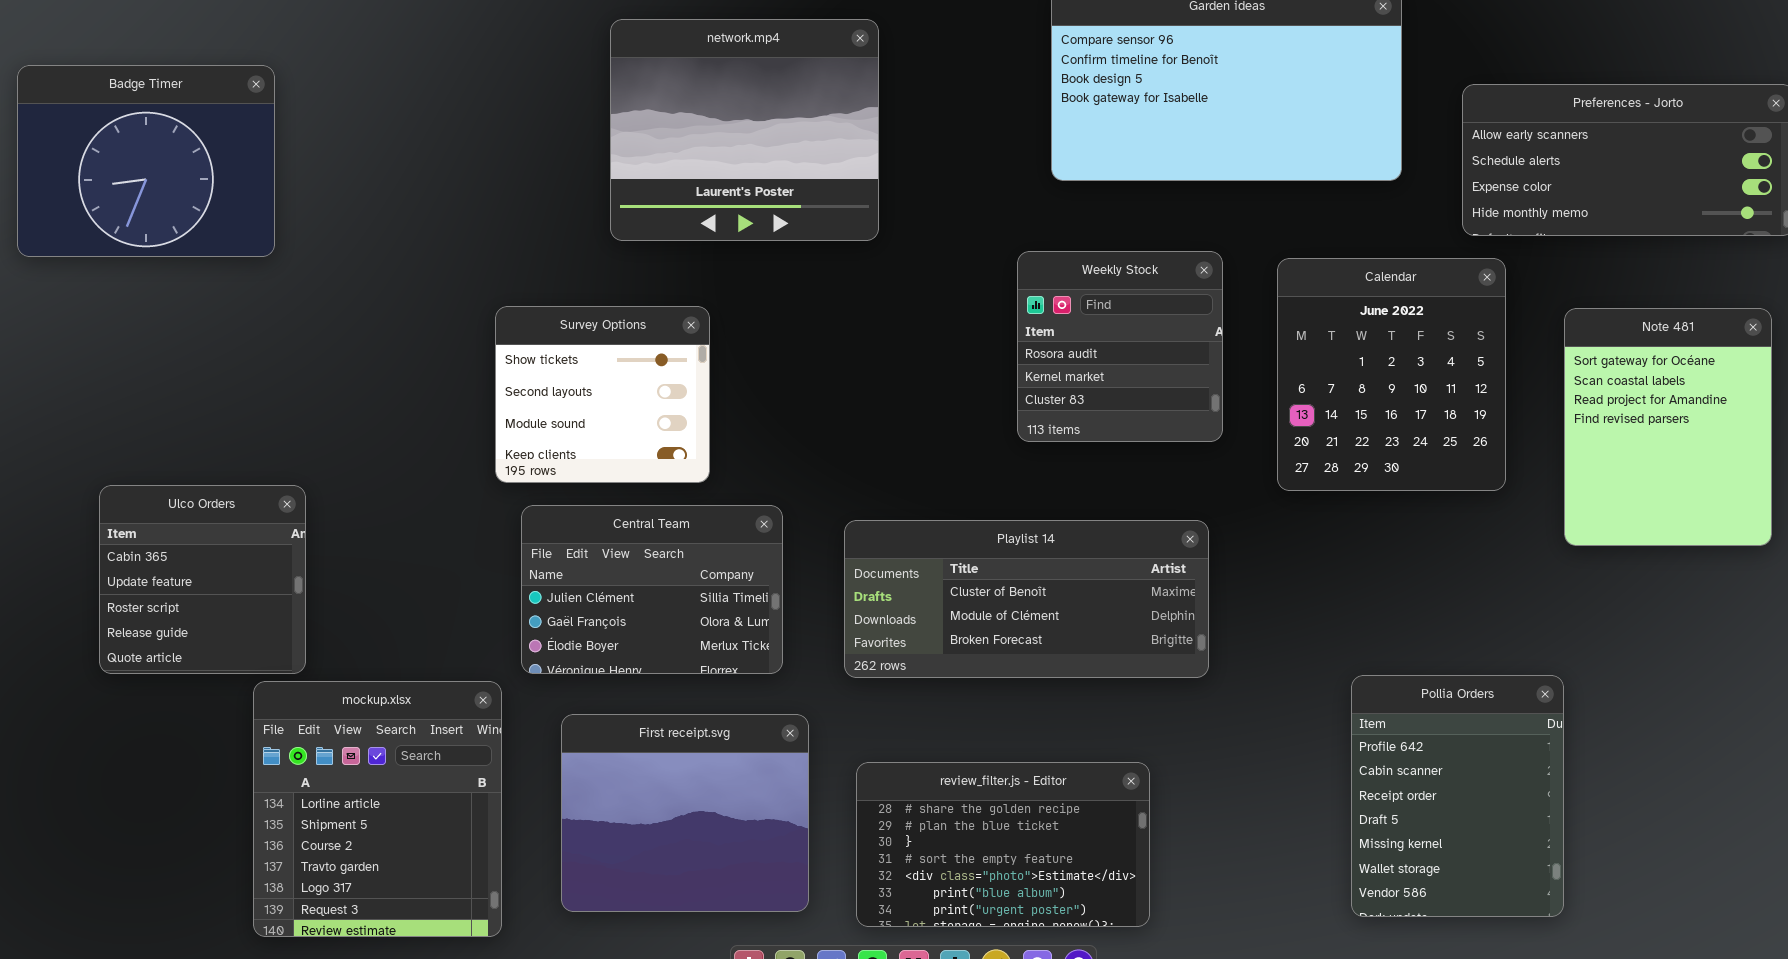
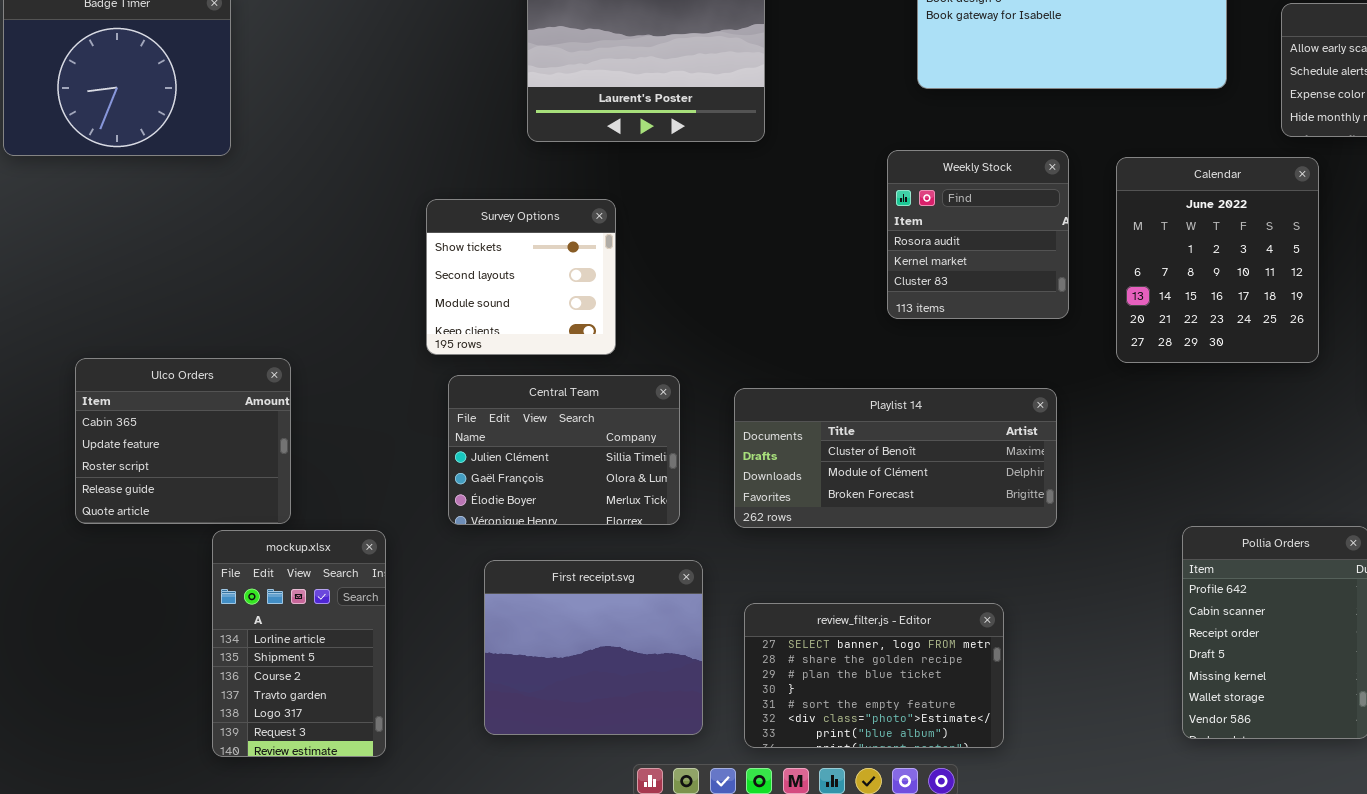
Ulco Orders: [99,485,306,674] -> [75,358,291,524], resized
mockup.xlsx: [253,681,502,937] -> [212,530,386,757], resized
review_filter.js - Editor: [856,762,1150,927] -> [744,603,1004,748], scrolled up 1 row

